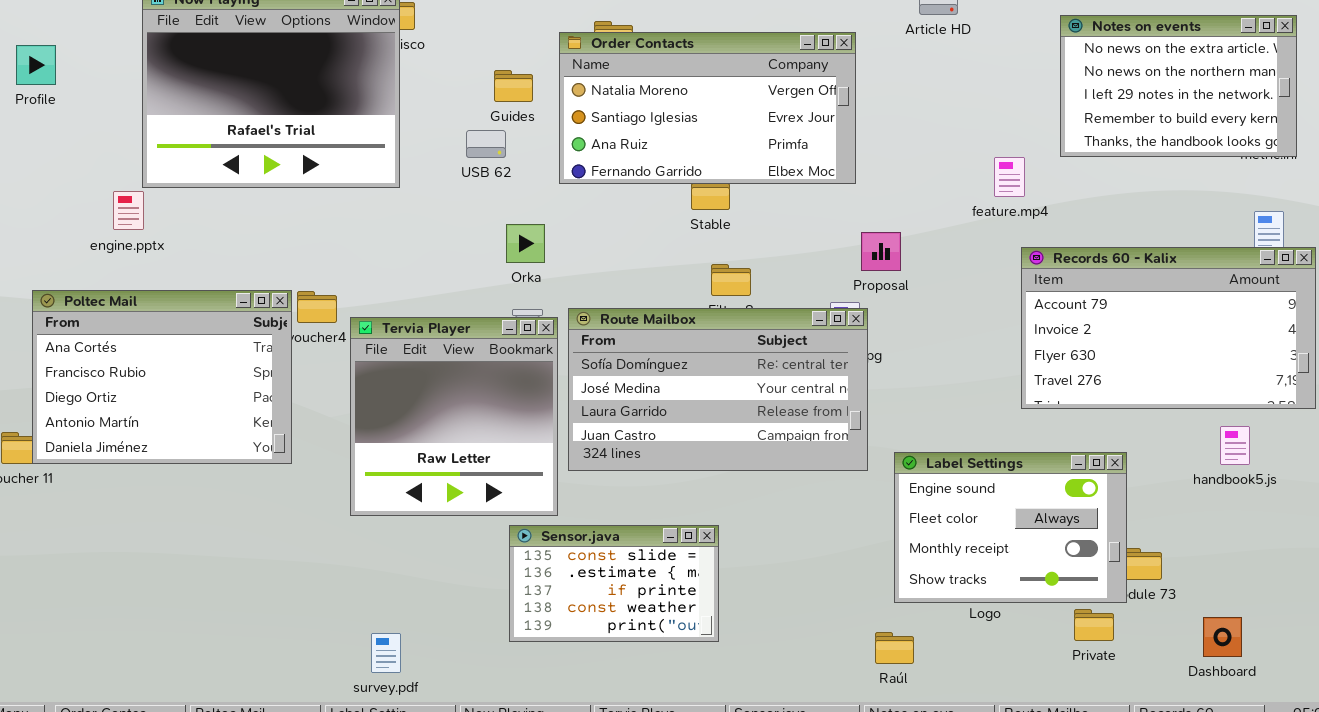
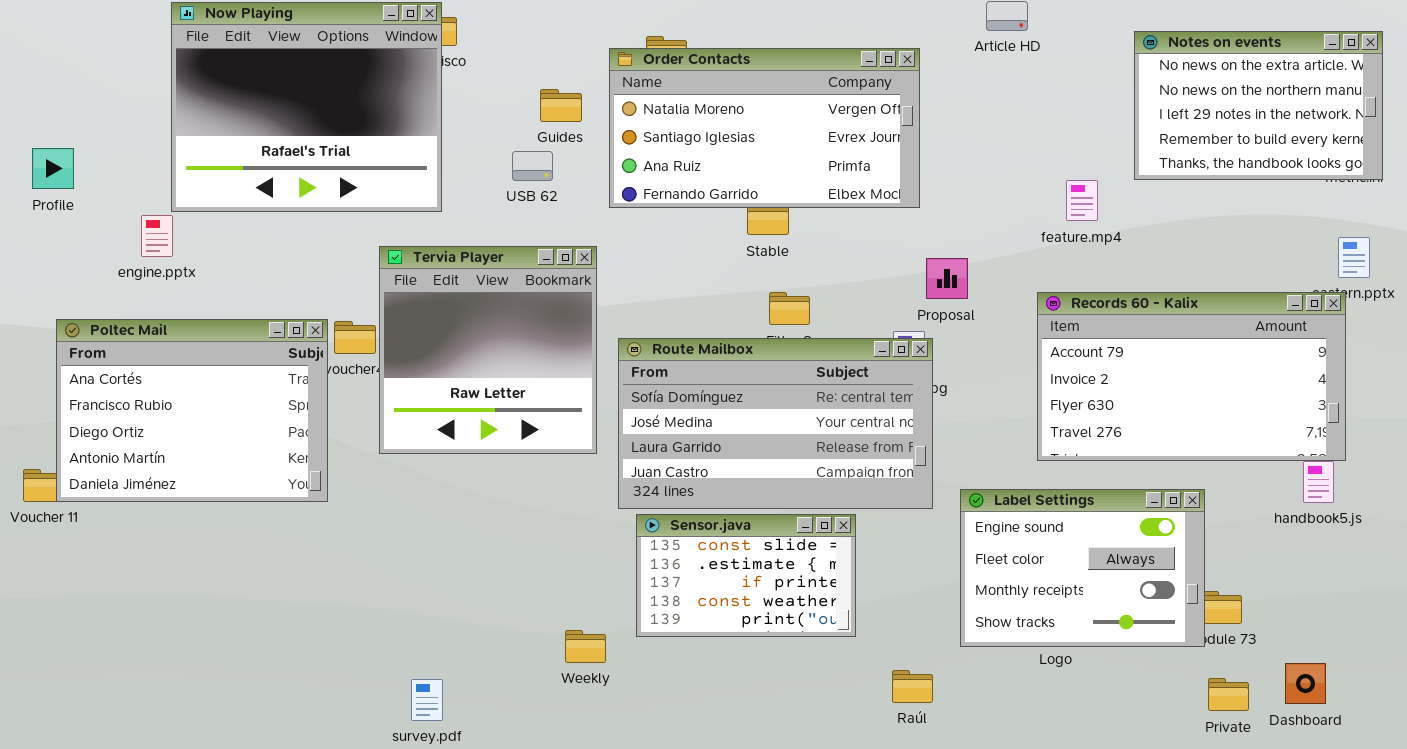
Profile: [16,45,56,85] -> [32,148,74,189], moved
Records 60 - Kalix: [1021,247,1316,409] -> [1037,292,1346,461], moved
Tervia Player: [350,317,558,516] -> [379,246,597,454], moved
Sensor.java: [509,525,719,642] -> [636,514,856,637], moved
Private: [1074,609,1114,641] -> [1208,678,1249,711], moved
Raúl: [875,632,914,664] -> [892,670,933,703], moved

